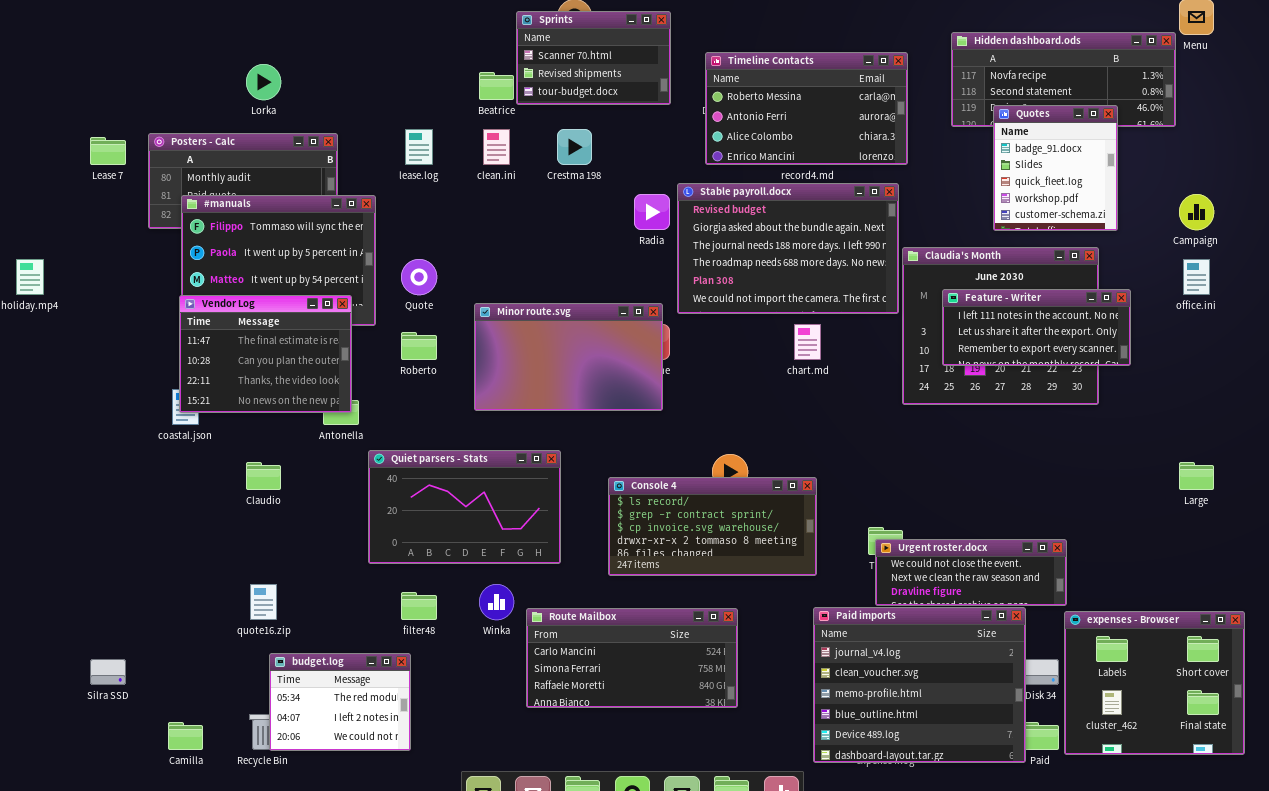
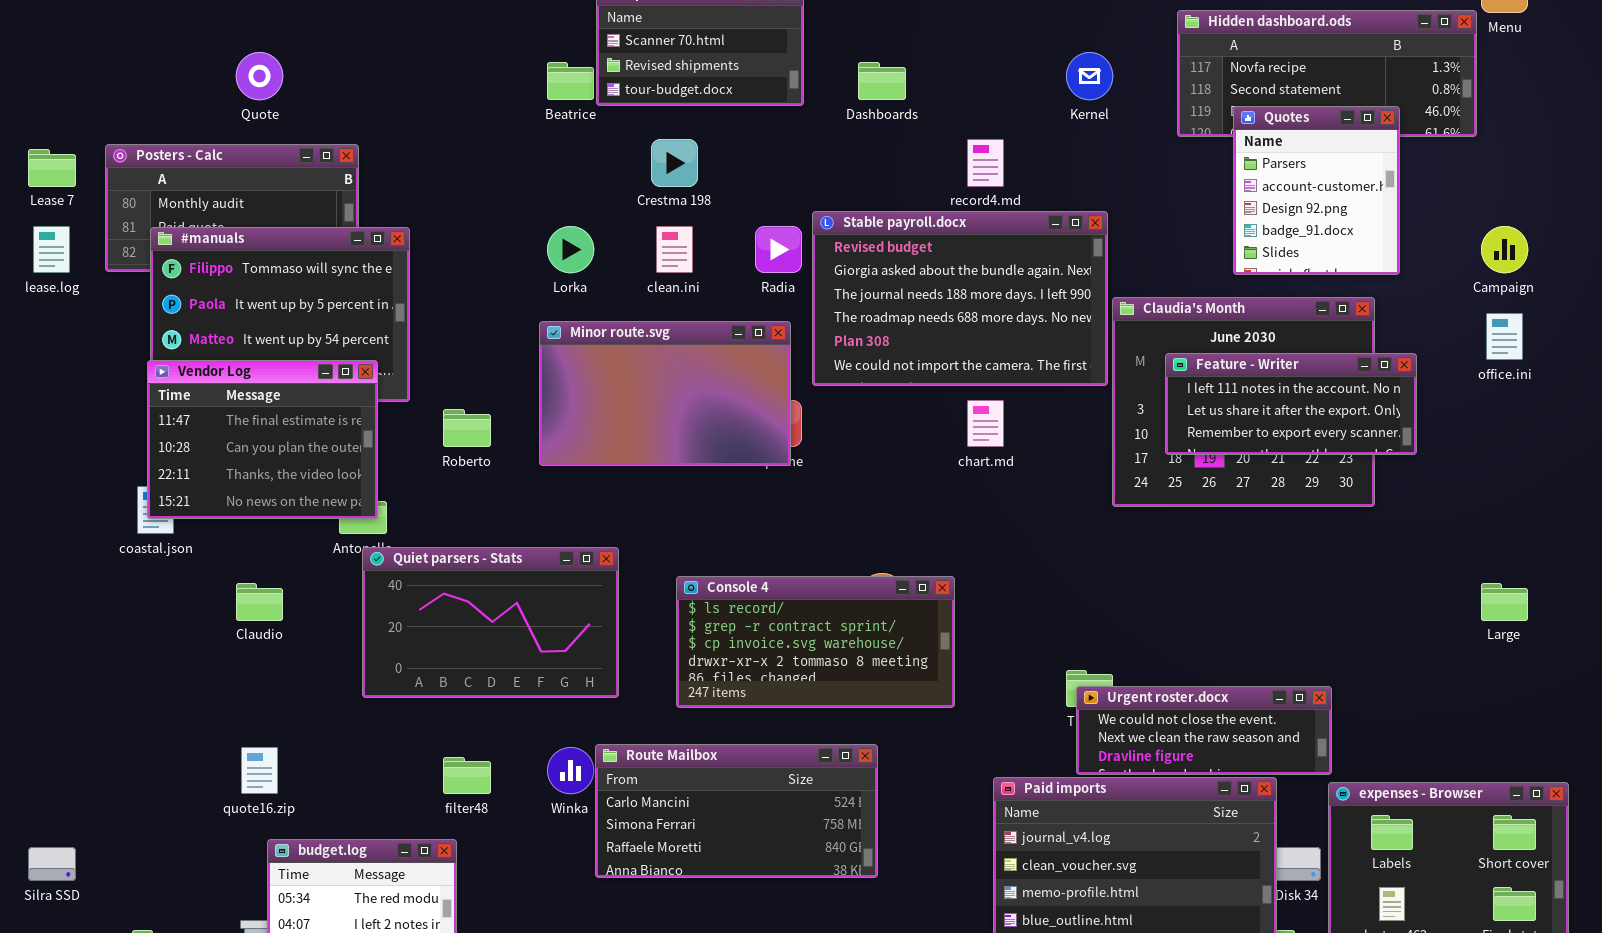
Timeline Contacts: [705,52,908,165] -> none, closed
Lorka: [246,64,281,100] -> [547,226,594,273], moved
Quotes: [993,105,1118,231] -> [1233,106,1400,275], scrolled up 3 rows
lease.log: [405,129,433,165] -> [33,226,70,273], moved
clean.ini: [483,129,510,165] -> [656,226,693,273], moved
Quote: [401,259,437,295] -> [236,52,283,100], moved
Minor route.svg: [474,303,663,411] -> [539,321,791,466], moved
Quiet parsers - Stats: [368,450,561,564] -> [362,547,619,698], moved
Console 4: [608,477,817,576] -> [676,576,955,708], moved
Route Mailbox: [526,608,738,708] -> [595,744,878,878], moved

